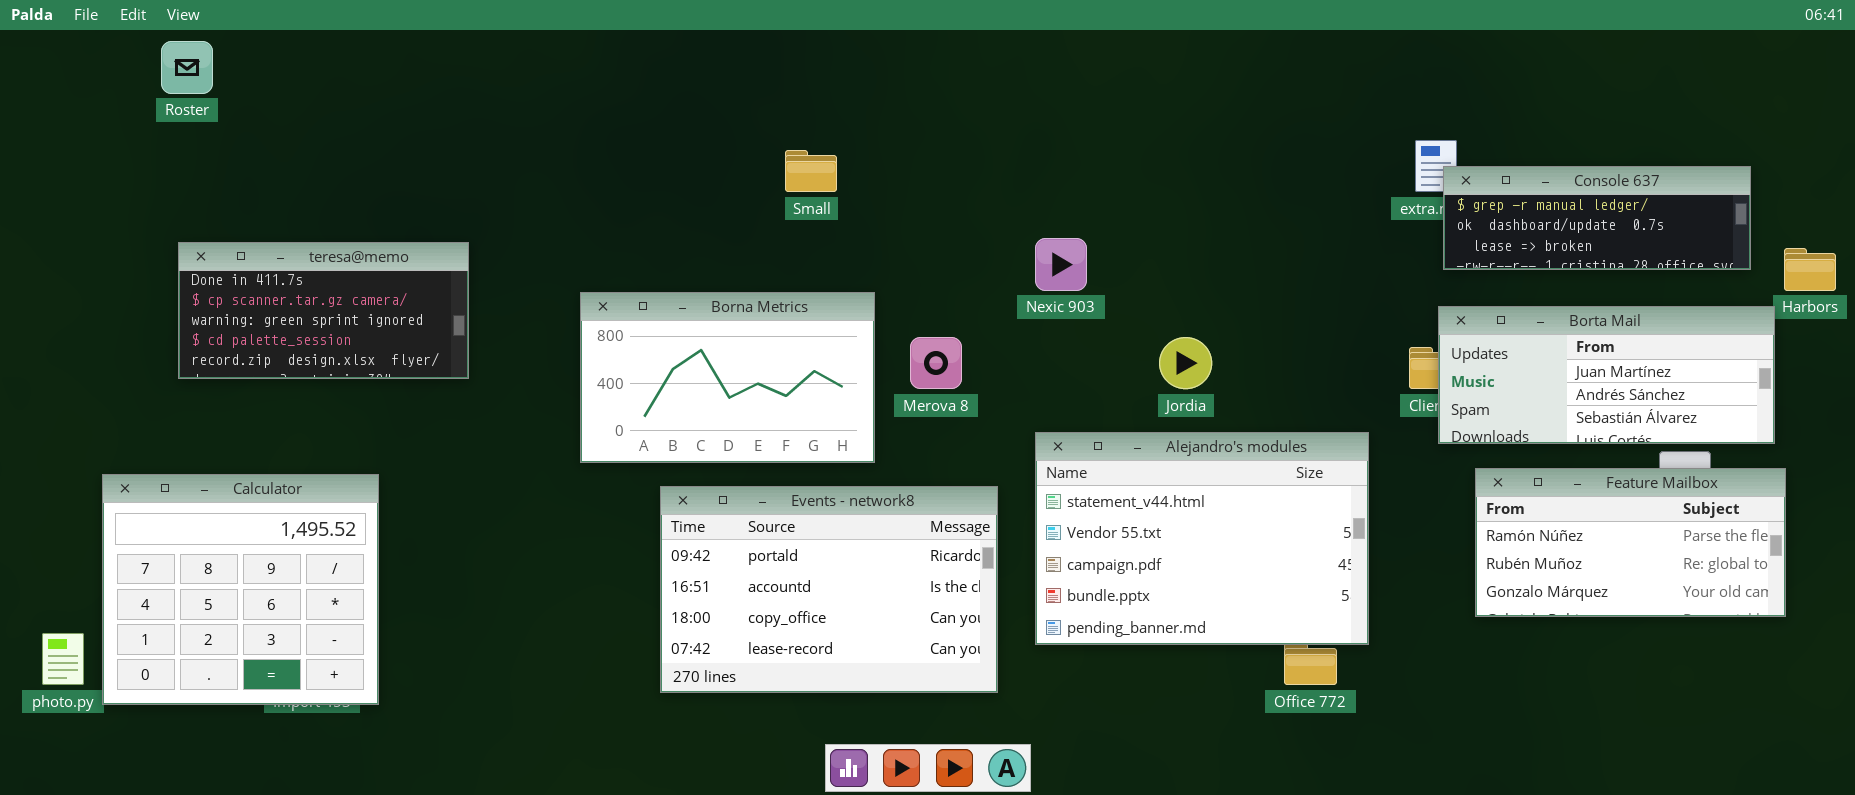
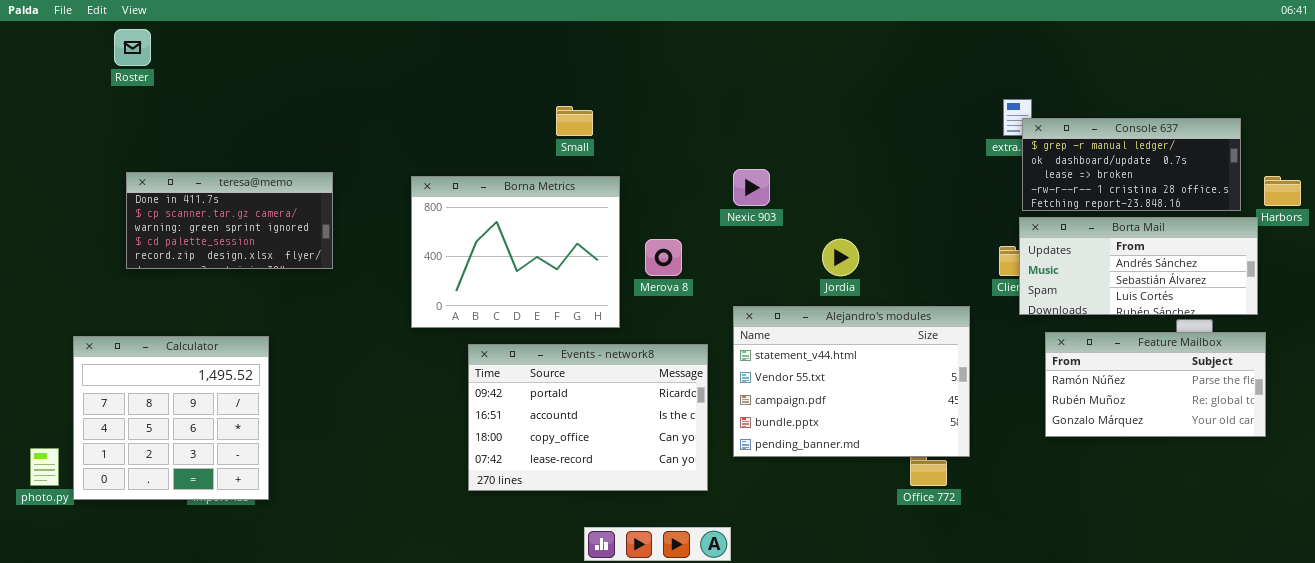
Console 637: [1443,166,1751,270] -> [1022,118,1241,211], resized
Borna Metrics: [580,292,875,463] -> [411,176,620,328], resized
Borta Mail: [1438,306,1775,444] -> [1019,217,1258,315], scrolled down 1 row

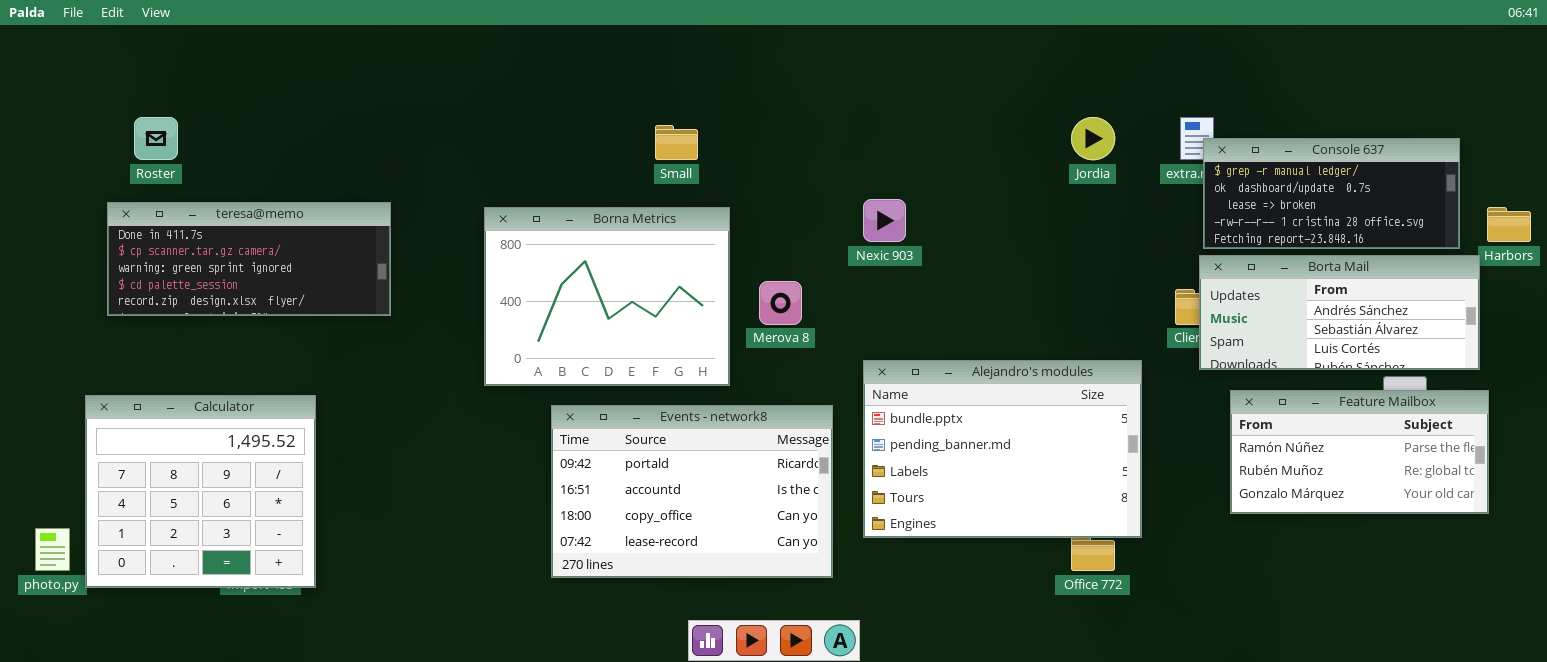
Roster: [114,29,151,66] -> [134,117,178,160], moved
teresa@memo: [126,172,333,269] -> [107,202,391,316], resized
Jordia: [822,239,859,276] -> [1071,117,1115,160], moved
Alejandro's modules: [733,306,970,457] -> [863,360,1142,538], scrolled down 3 rows

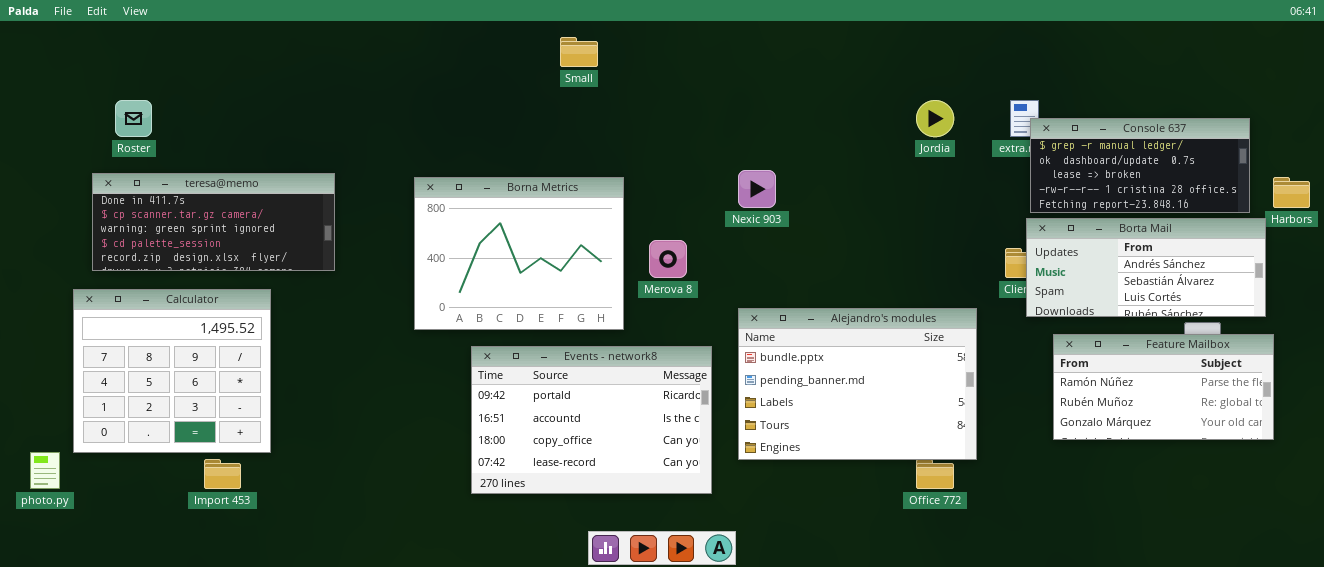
Small: [655,125,698,160] -> [560,37,598,67], moved
Calculator: [85,395,316,588] -> [73,289,271,453], moved

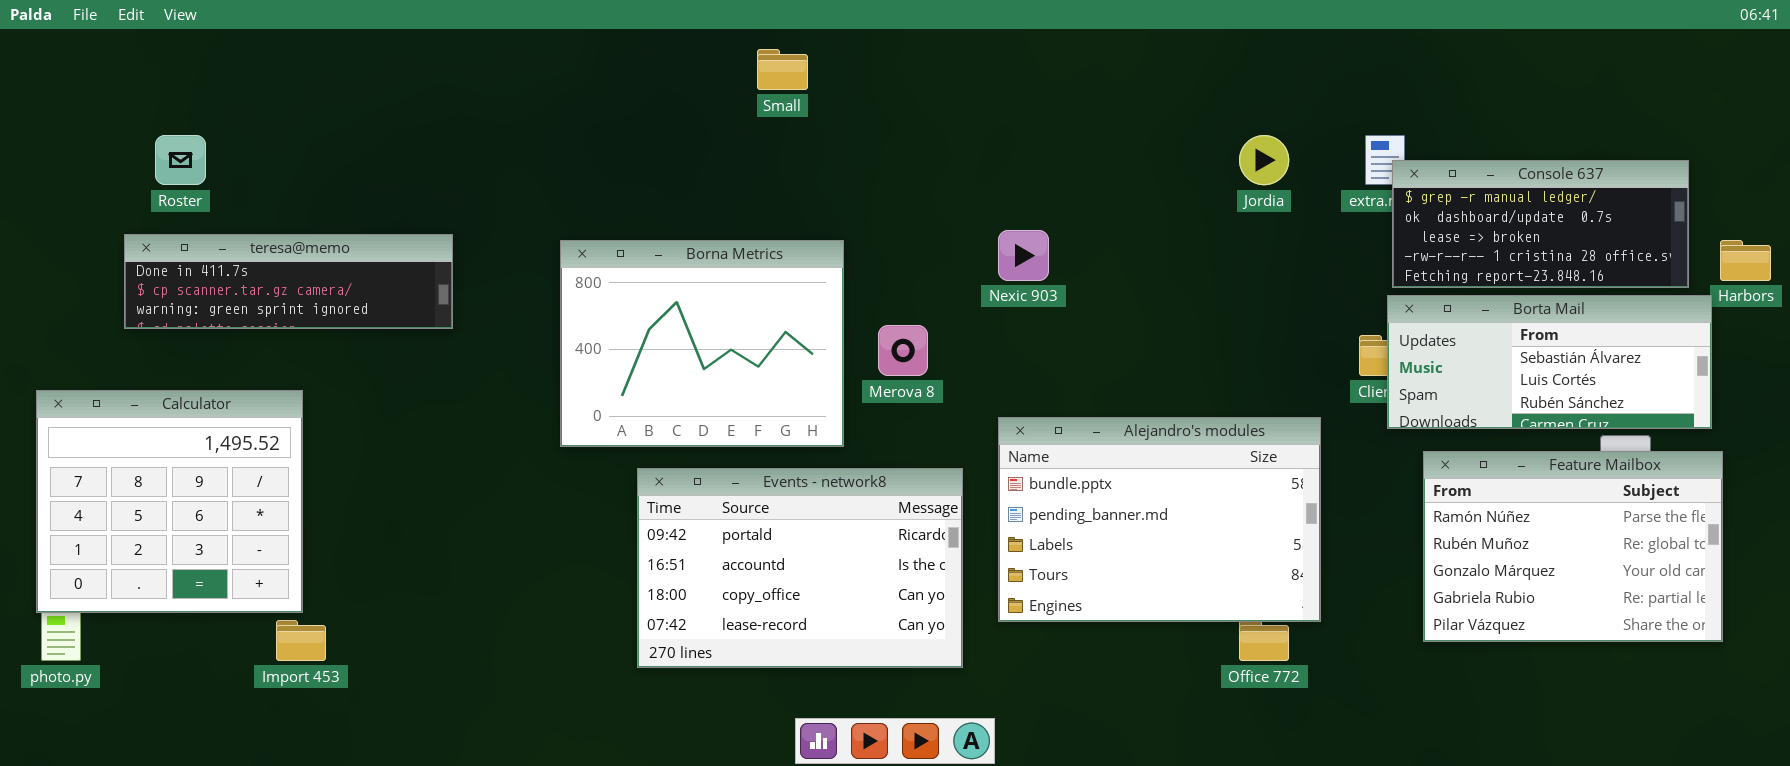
teresa@memo: [92,173,335,271] -> [124,234,453,329], resized
Borta Mail: [1026,218,1266,317] -> [1387,295,1712,429], scrolled down 1 row
Calculator: [73,289,271,453] -> [36,390,303,613], moved
Feature Mailbox: [1053,334,1274,440] -> [1423,451,1723,642], resized

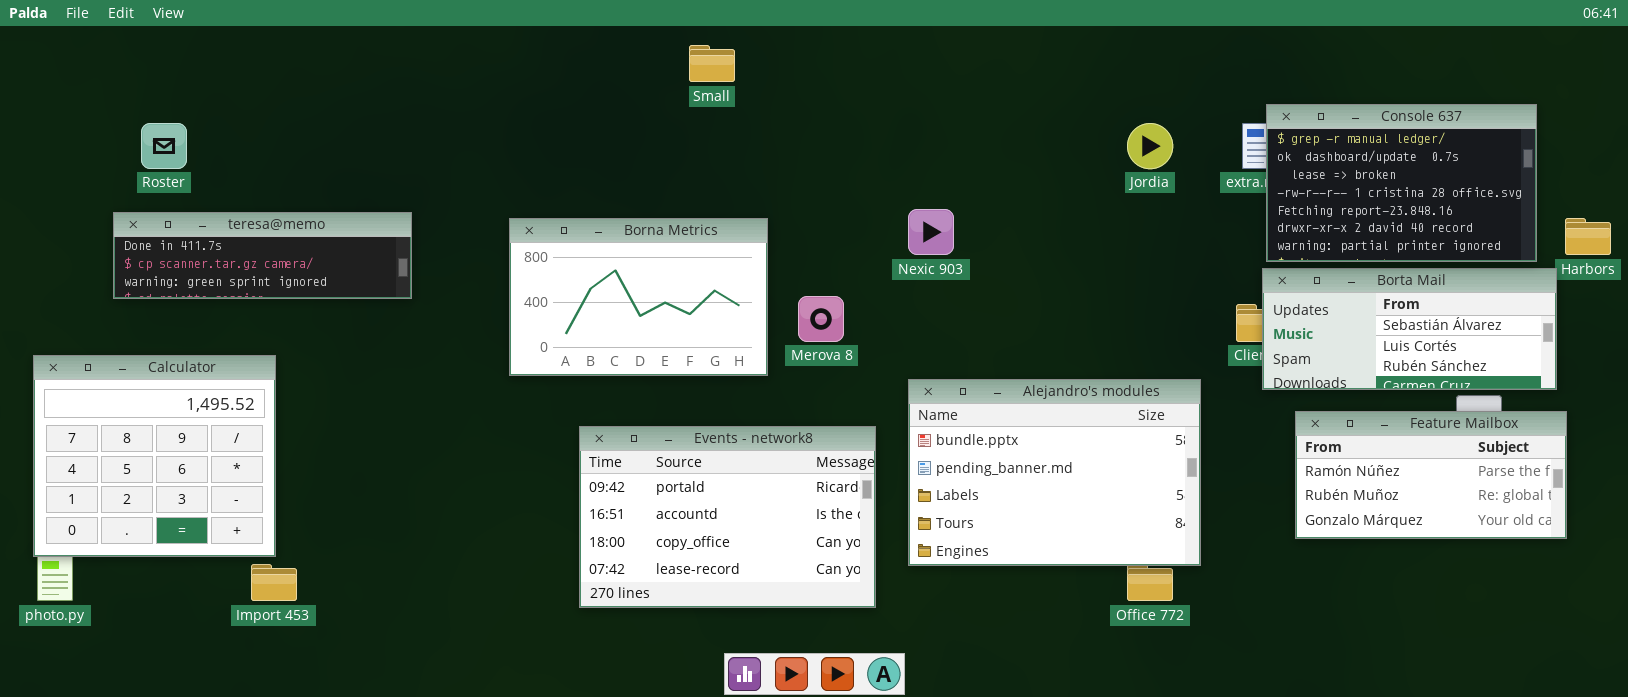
Console 637: [1392,160,1689,288] -> [1266,104,1537,262], resized
Borna Metrics: [560,240,844,447] -> [509,218,768,376], resized
Feature Mailbox: [1423,451,1723,642] -> [1295,411,1567,539], resized

